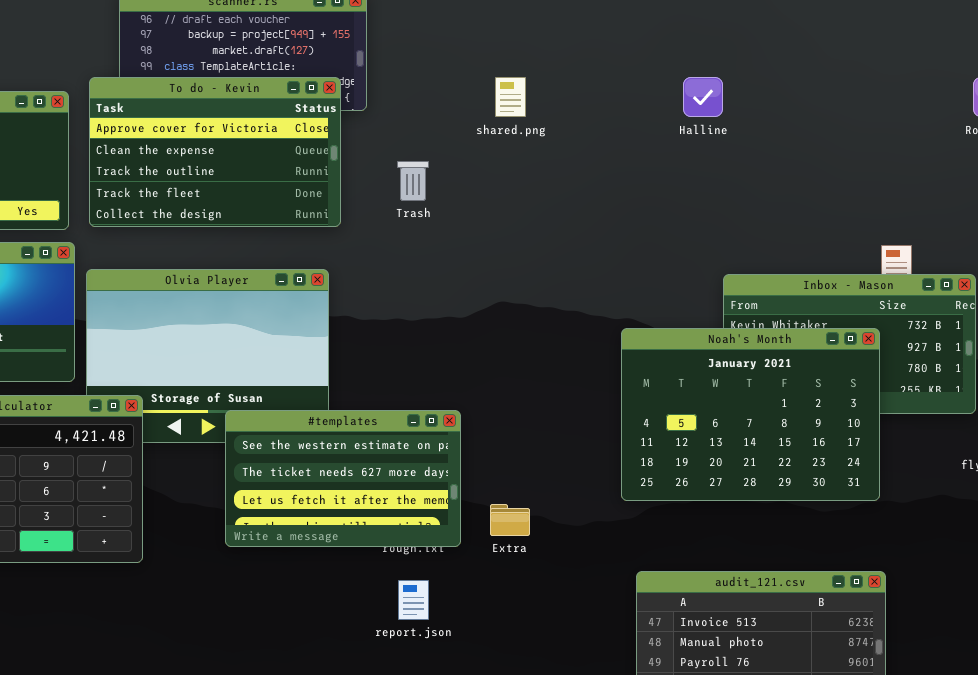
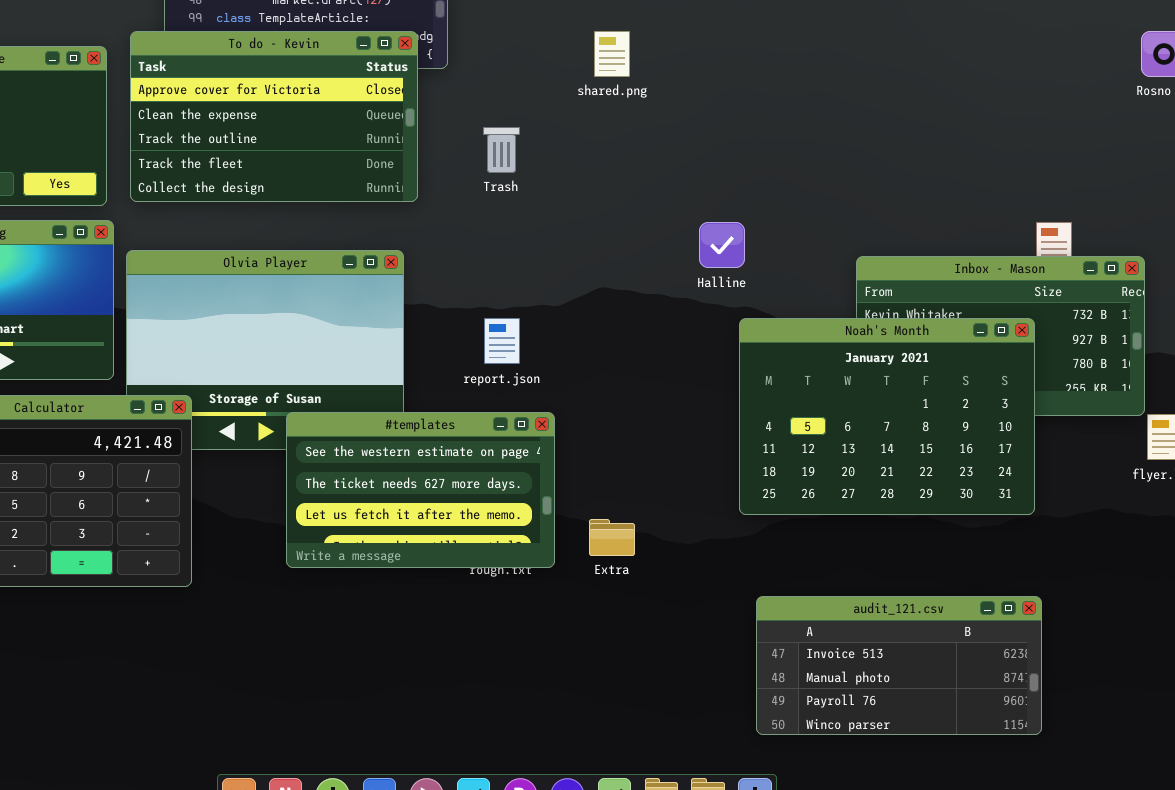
Halline: [683,77,723,117] -> [699,222,745,268], moved
report.json: [398,580,429,620] -> [484,318,520,364], moved

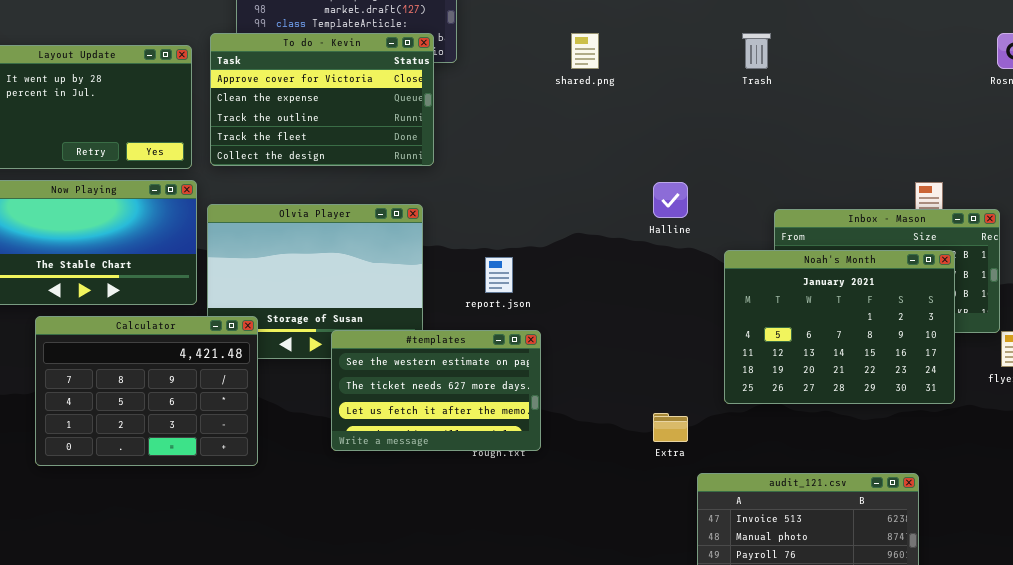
Trash: [483,127,520,173] -> [742,33,771,69], moved
Noah's Month: [739,318,1035,515] -> [724,250,955,404], moved
Extra: [589,519,635,556] -> [653,413,688,442], moved

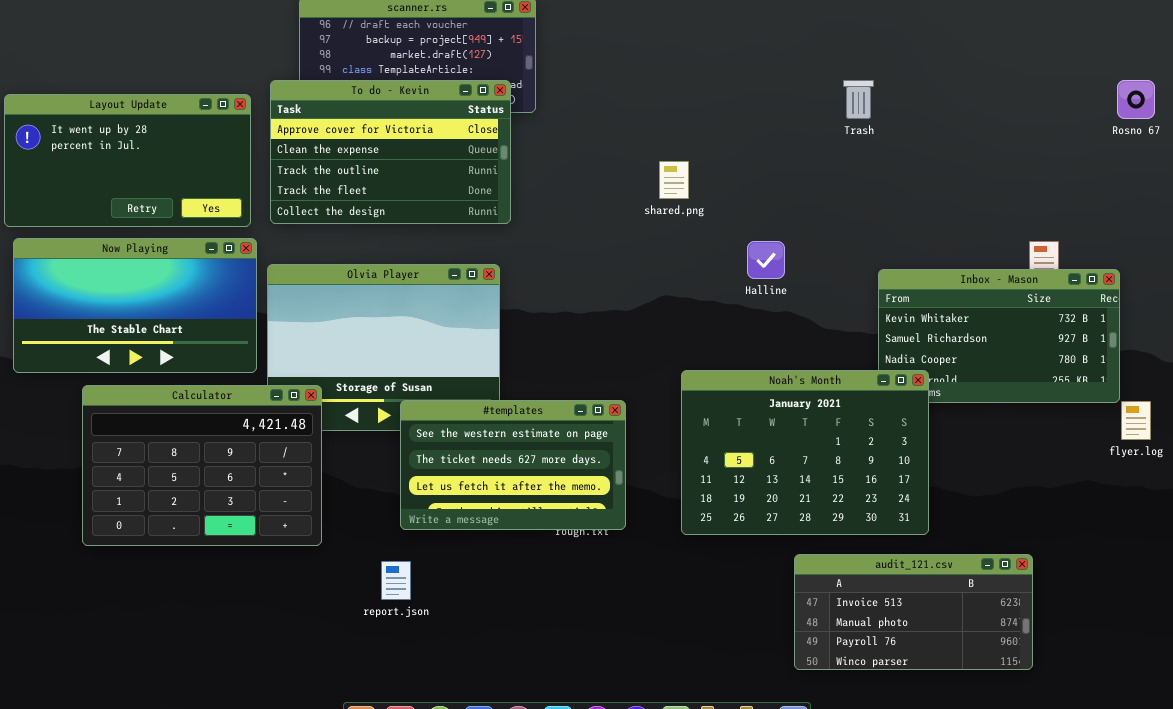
shared.png: [571,33,599,69] -> [659,161,689,199], moved
Noah's Month: [724,250,955,404] -> [681,370,929,535], moved
report.json: [485,257,513,293] -> [381,561,411,600], moved

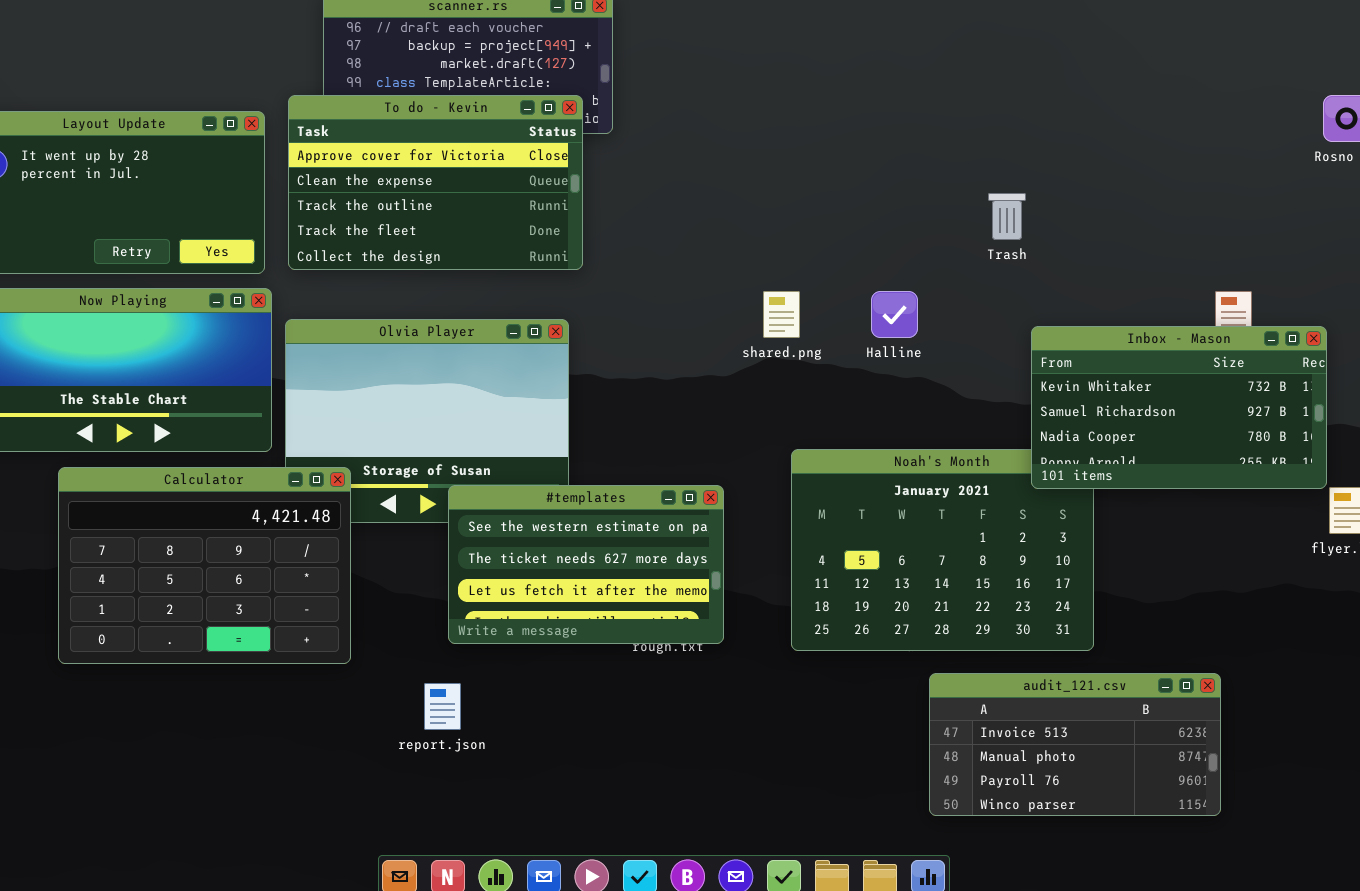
Trash: [843,80,874,119] -> [988,193,1026,240], moved
shared.png: [659,161,689,199] -> [763,291,800,338], moved
Inbox - Mason: [878,269,1120,403] -> [1031,326,1327,489], raised

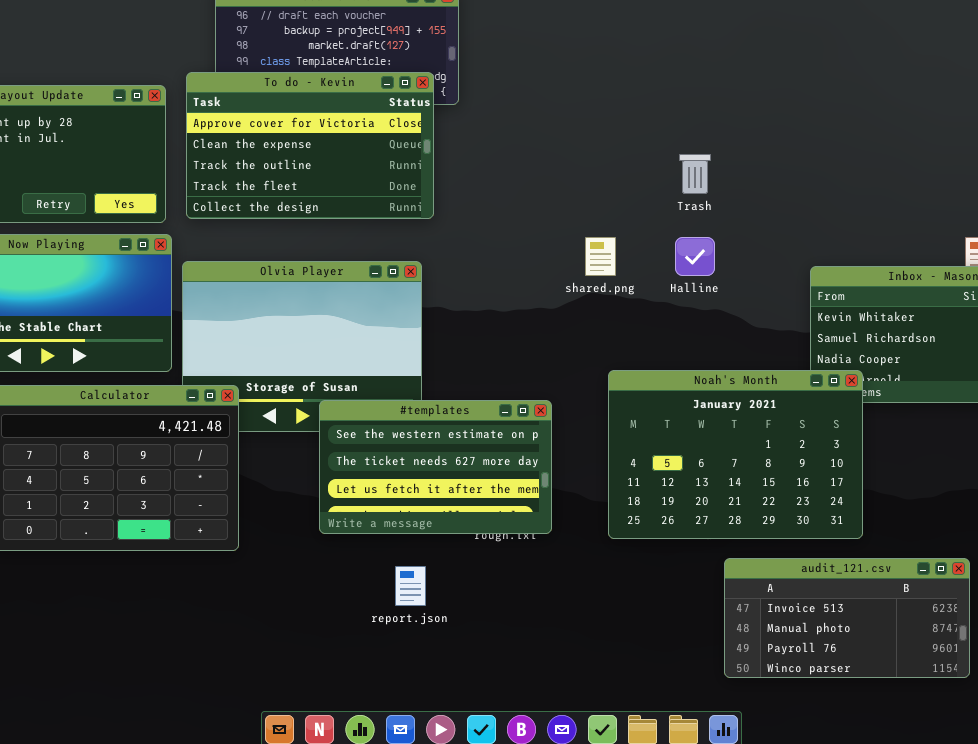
Trash: [988,193,1026,240] -> [679,154,711,194], moved
Noah's Month: [791,449,1094,651] -> [608,370,863,539], raised
report.json: [424,683,461,730] -> [395,566,426,606], moved

